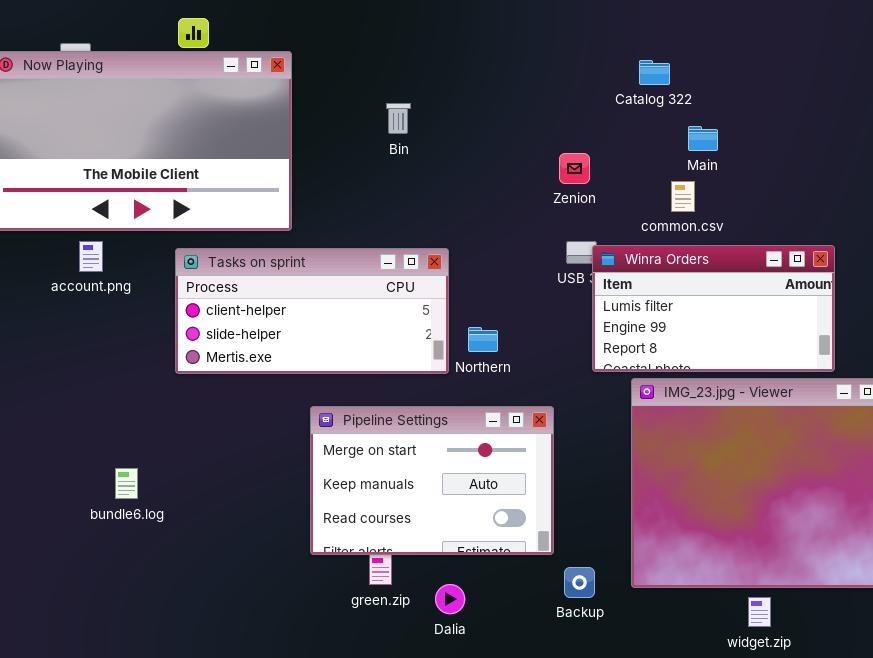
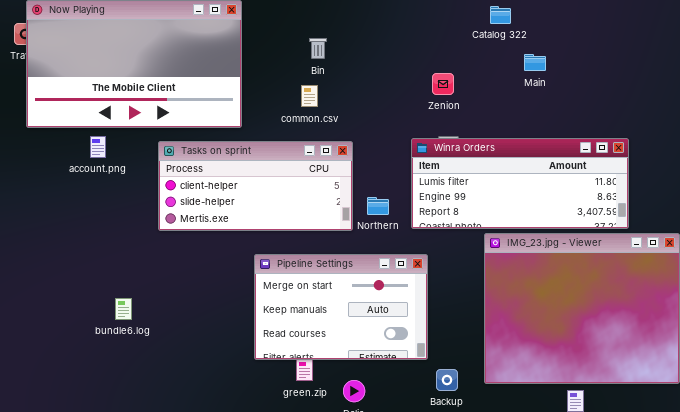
common.csv: [671,181,695,212] -> [301,85,318,107], moved
Winra Orders: [592,245,835,372] -> [411,138,629,229], resized

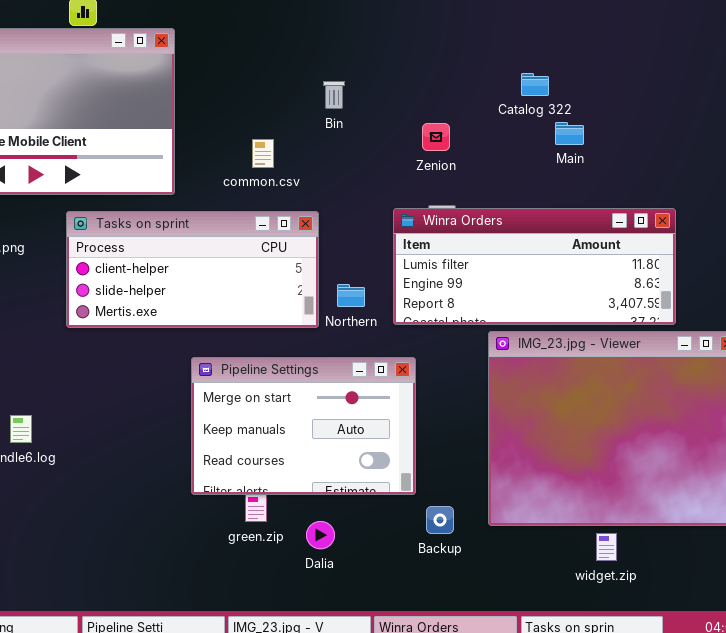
Catalog 322: [490,6,511,24] -> [521,73,549,96], moved
Bin: [309,38,327,59] -> [323,81,345,109], moved
Main: [524,54,546,71] -> [555,122,584,145], moved

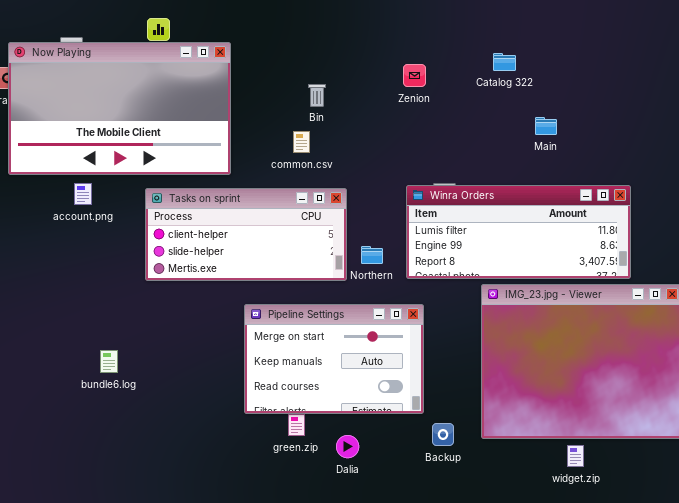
Catalog 322: [521,73,549,96] -> [493,53,516,71], moved
Bin: [323,81,345,109] -> [308,84,326,107], moved
Zenion: [422,123,450,151] -> [403,64,426,87], moved

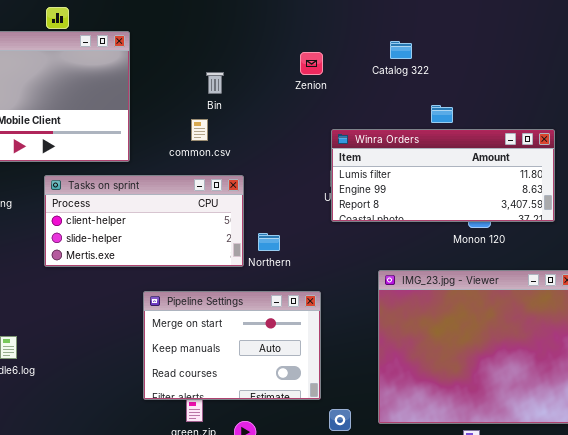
Winra Orders: [406,185,631,279] -> [331,129,555,222], moved

